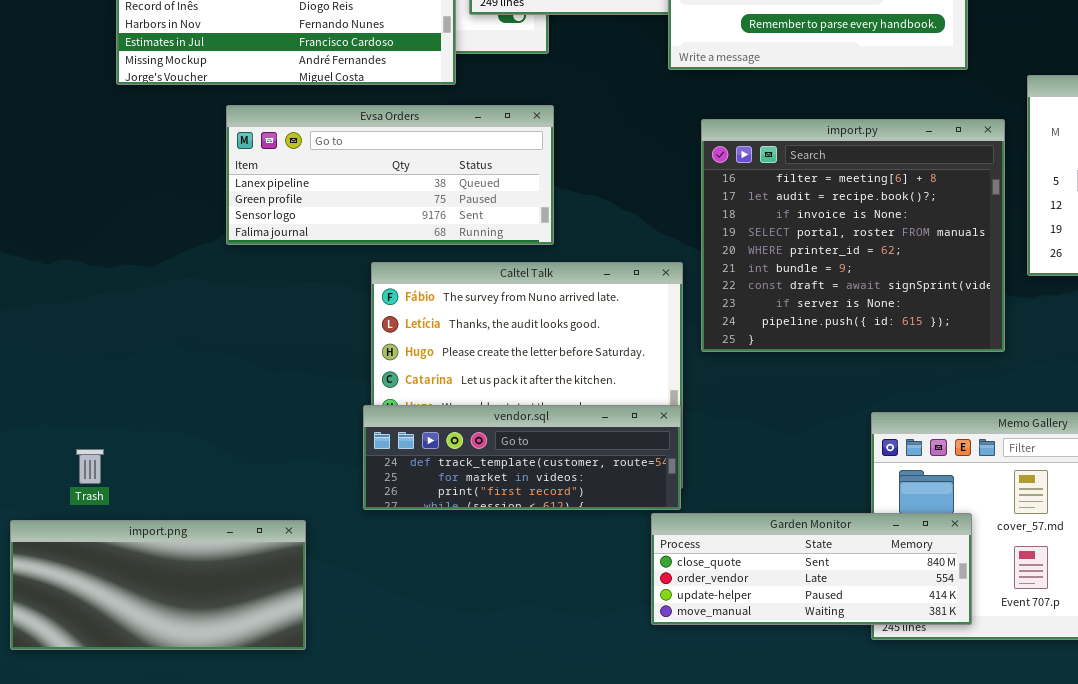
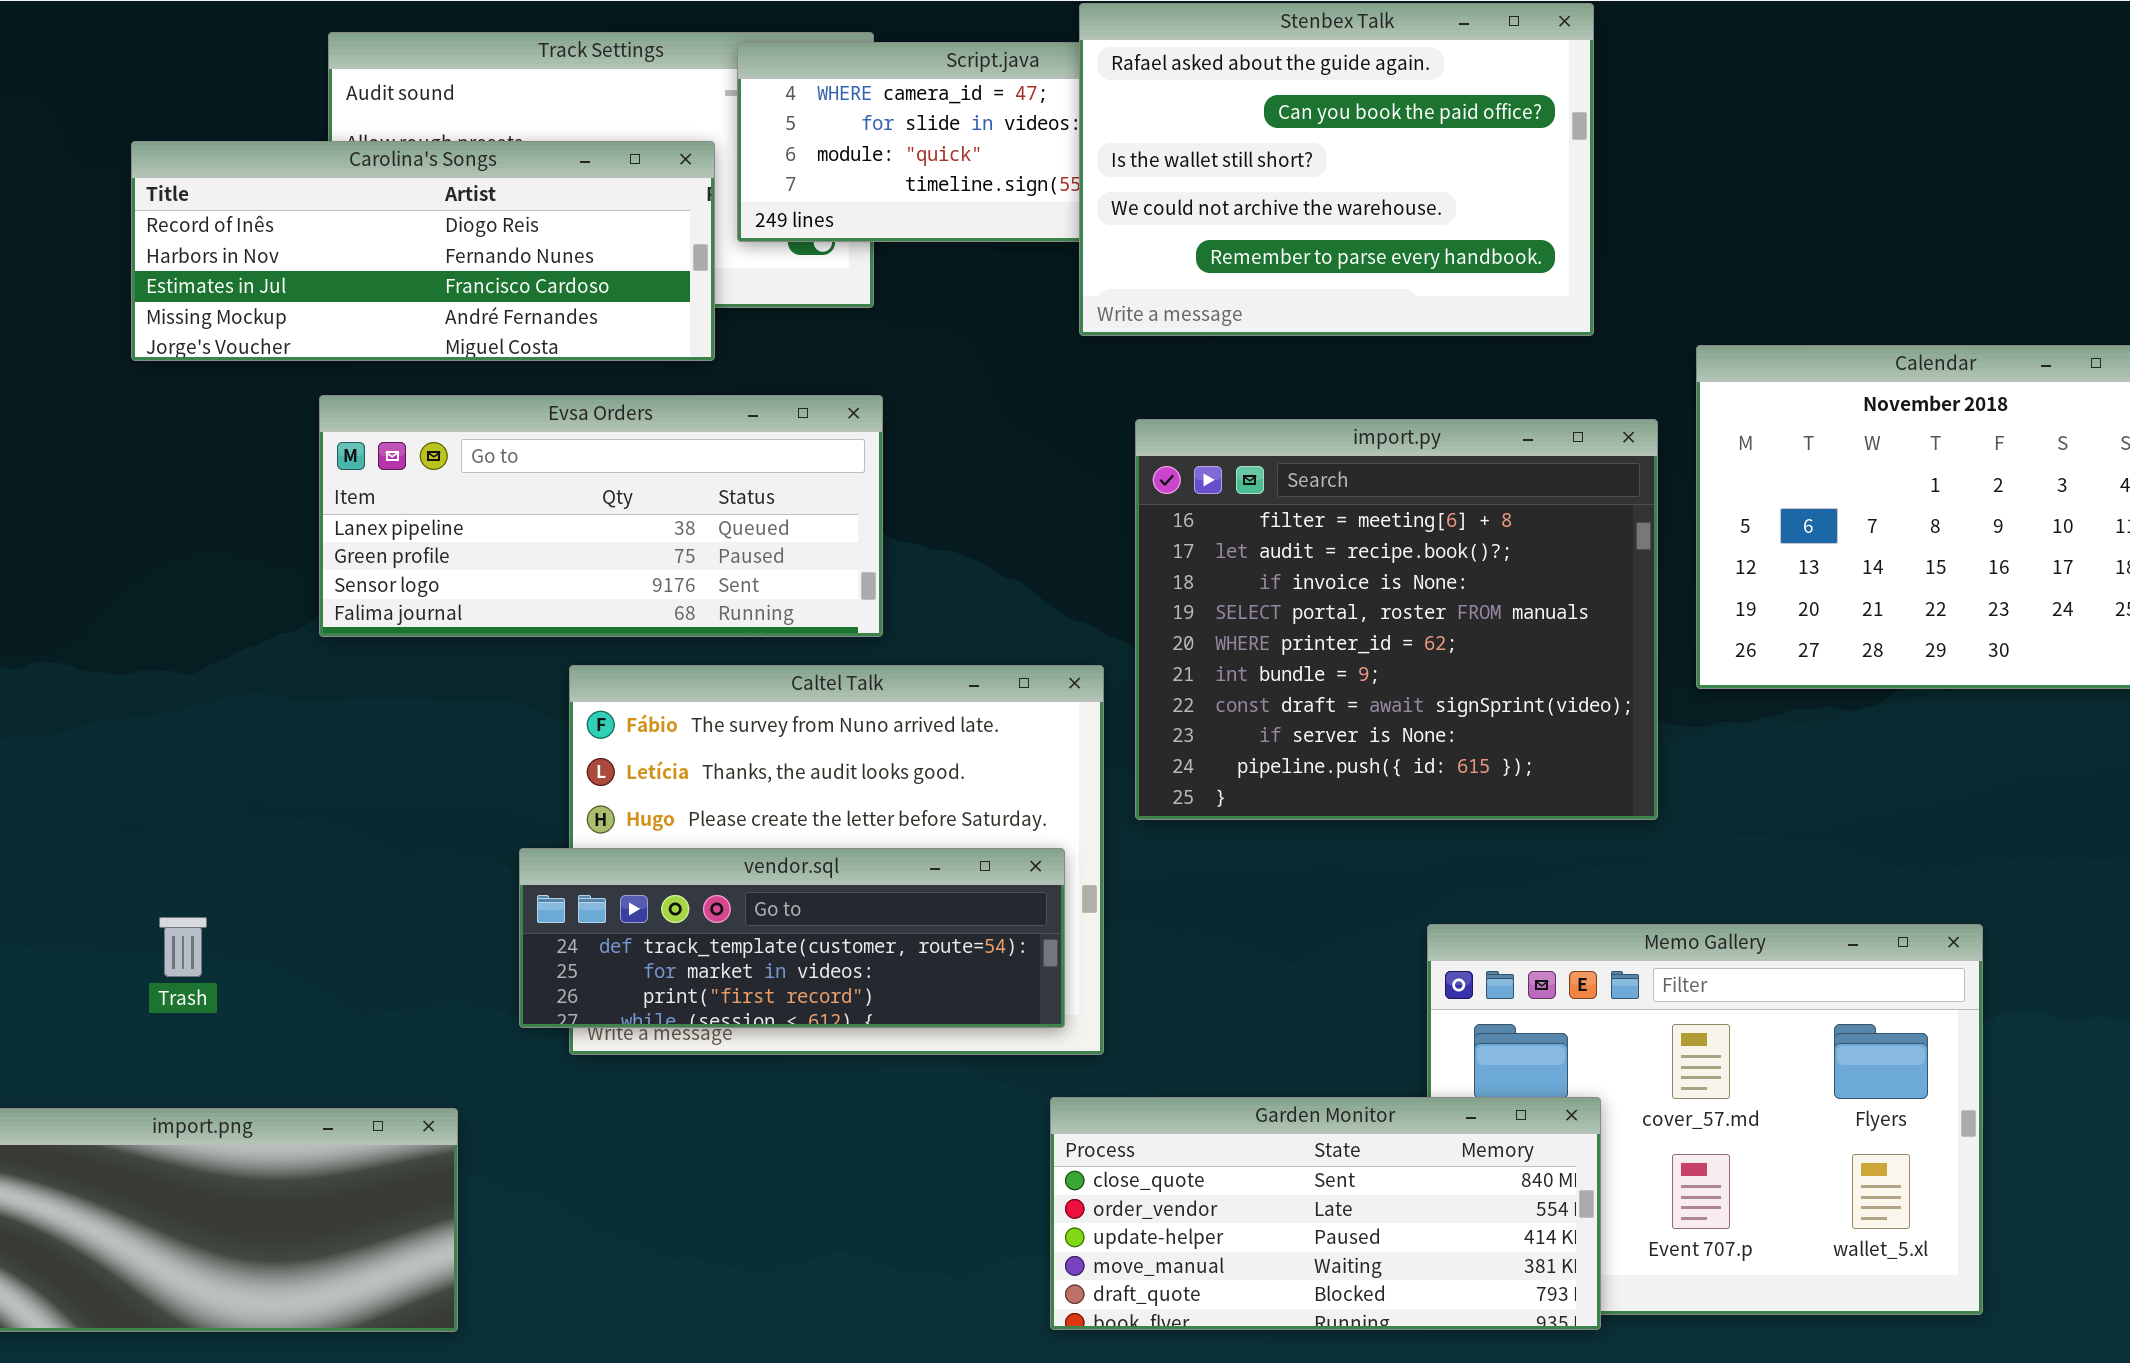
vendor.sql: [363,405,681,510] -> [519,848,1065,1028], moved
Trash: [76,449,104,484] -> [159,917,207,977], moved
Garden Monitor: [651,513,972,625] -> [1050,1097,1601,1330], resized

